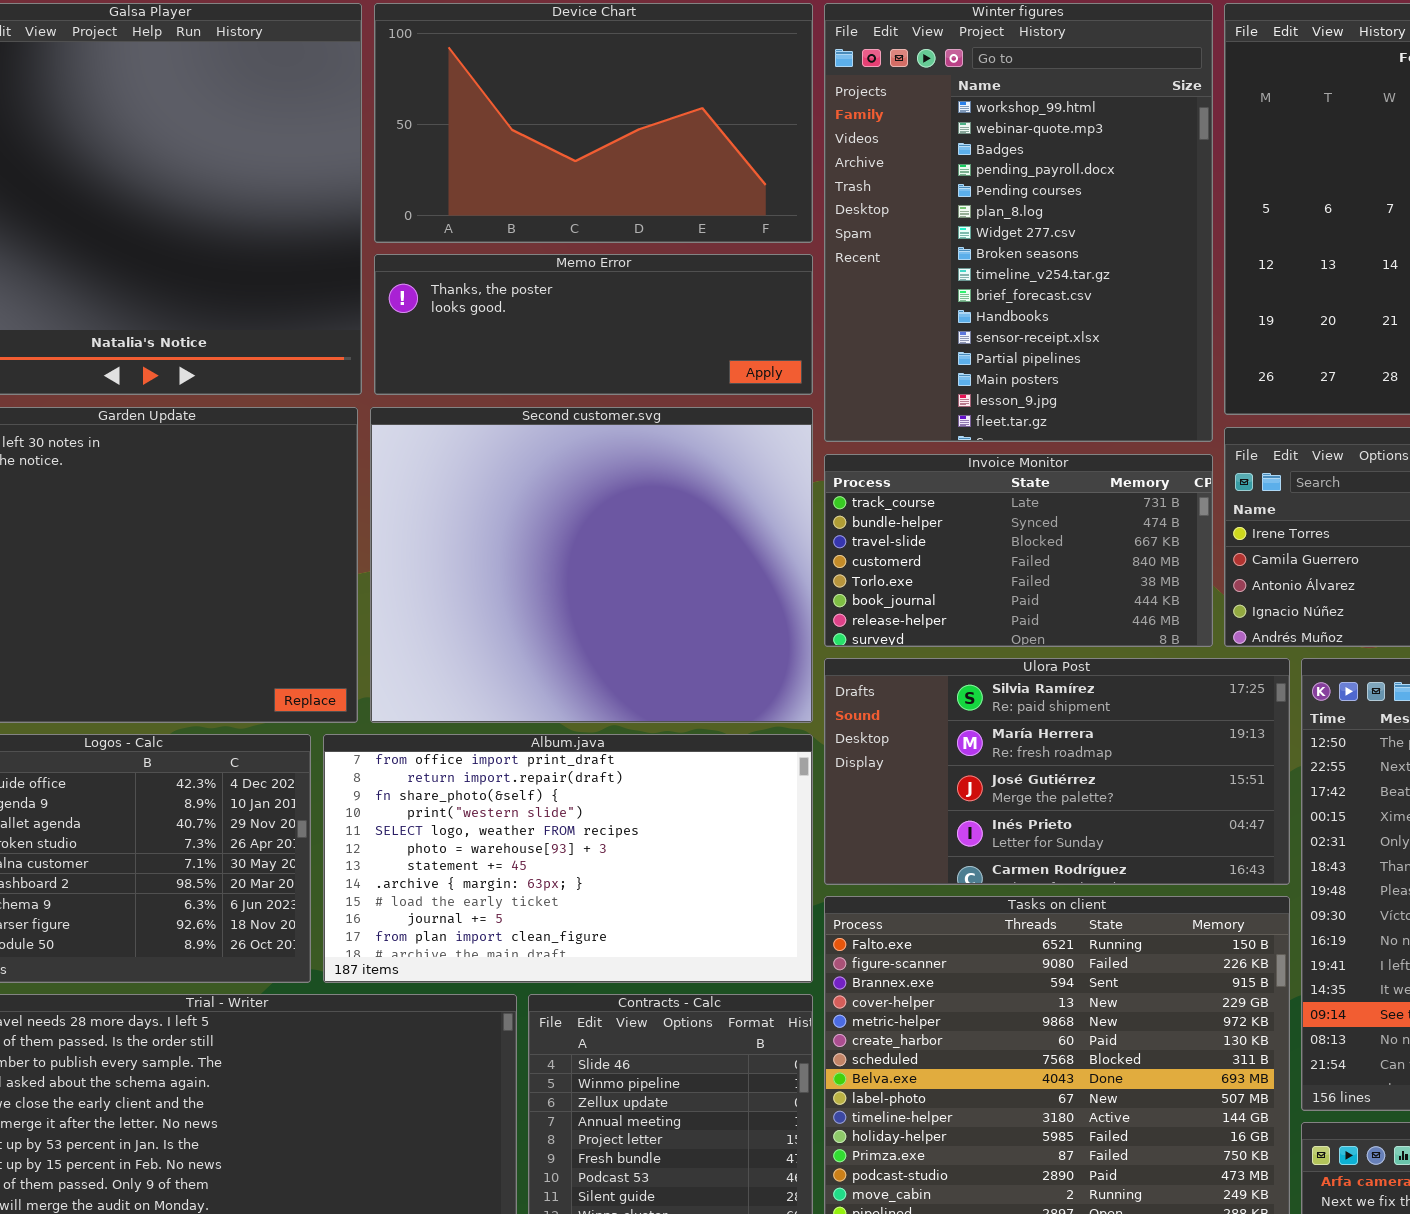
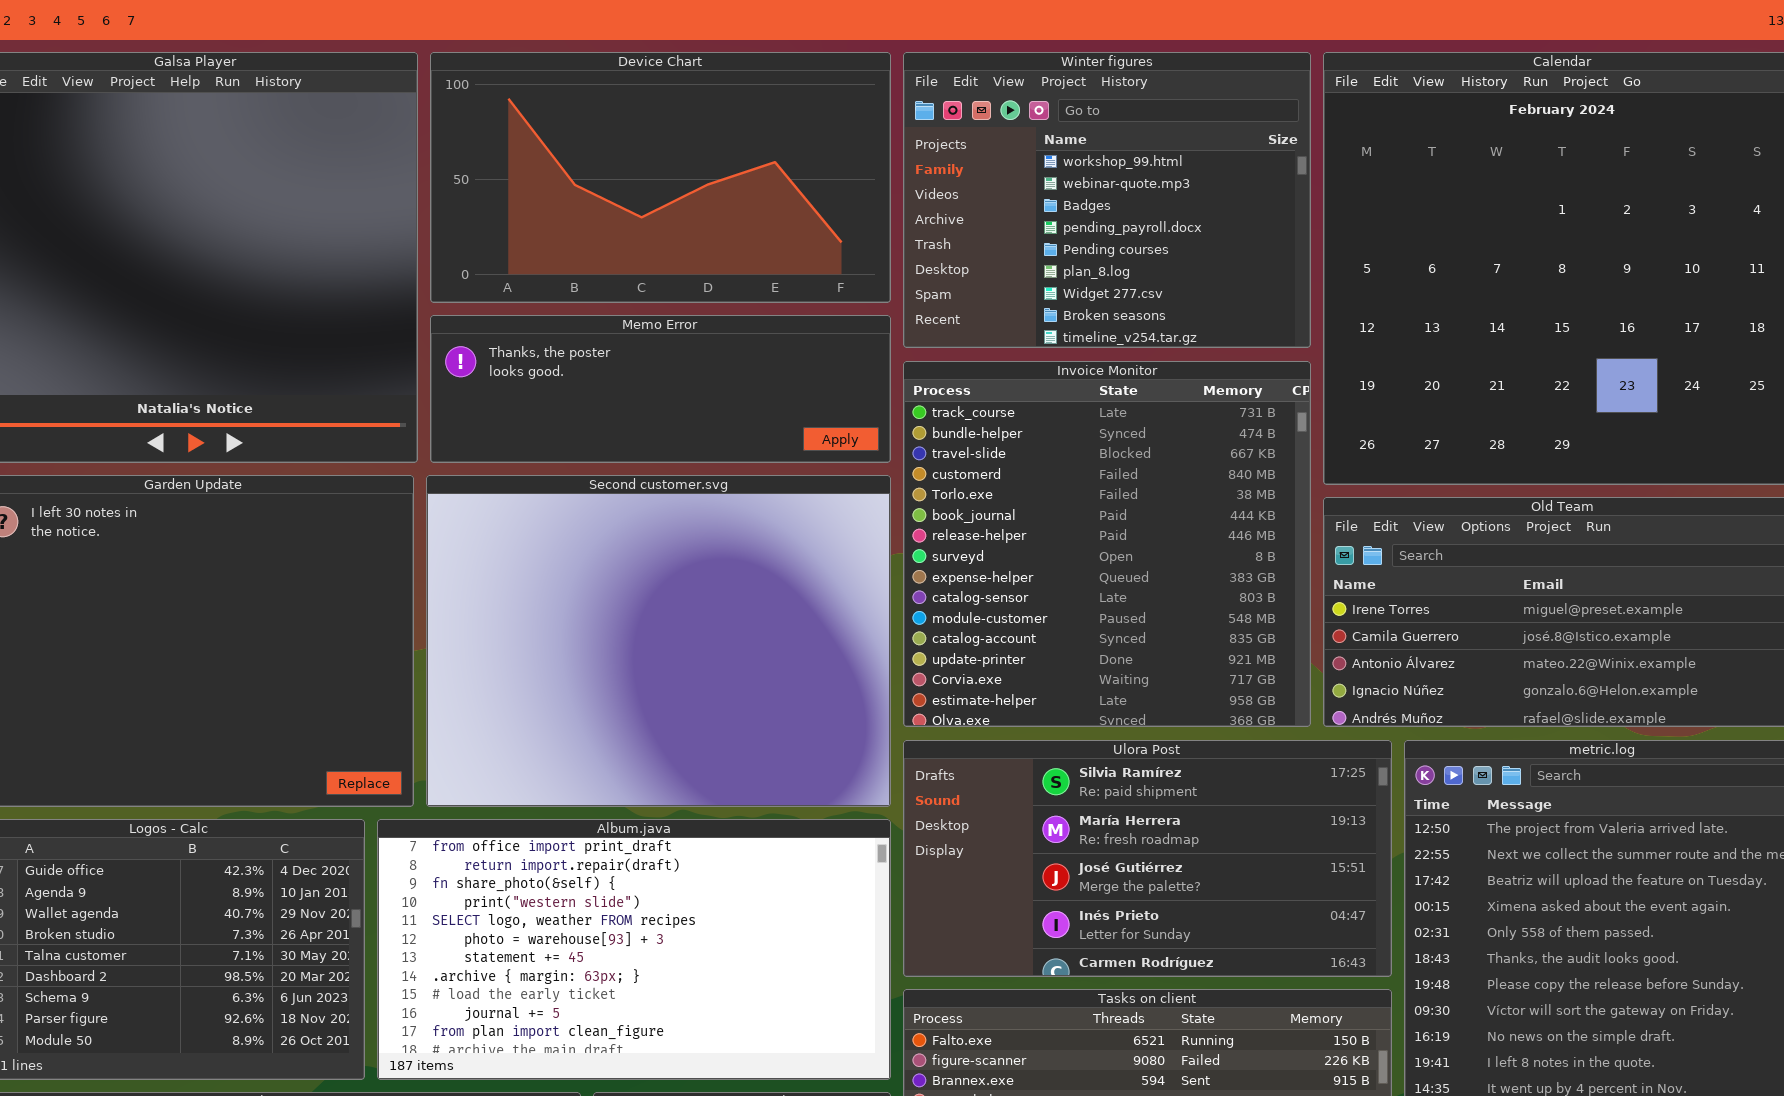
Winter figures: [824,3,1213,442] -> [903,52,1311,348], resized
Invoice Monitor: [824,454,1213,647] -> [903,361,1311,727], resized

